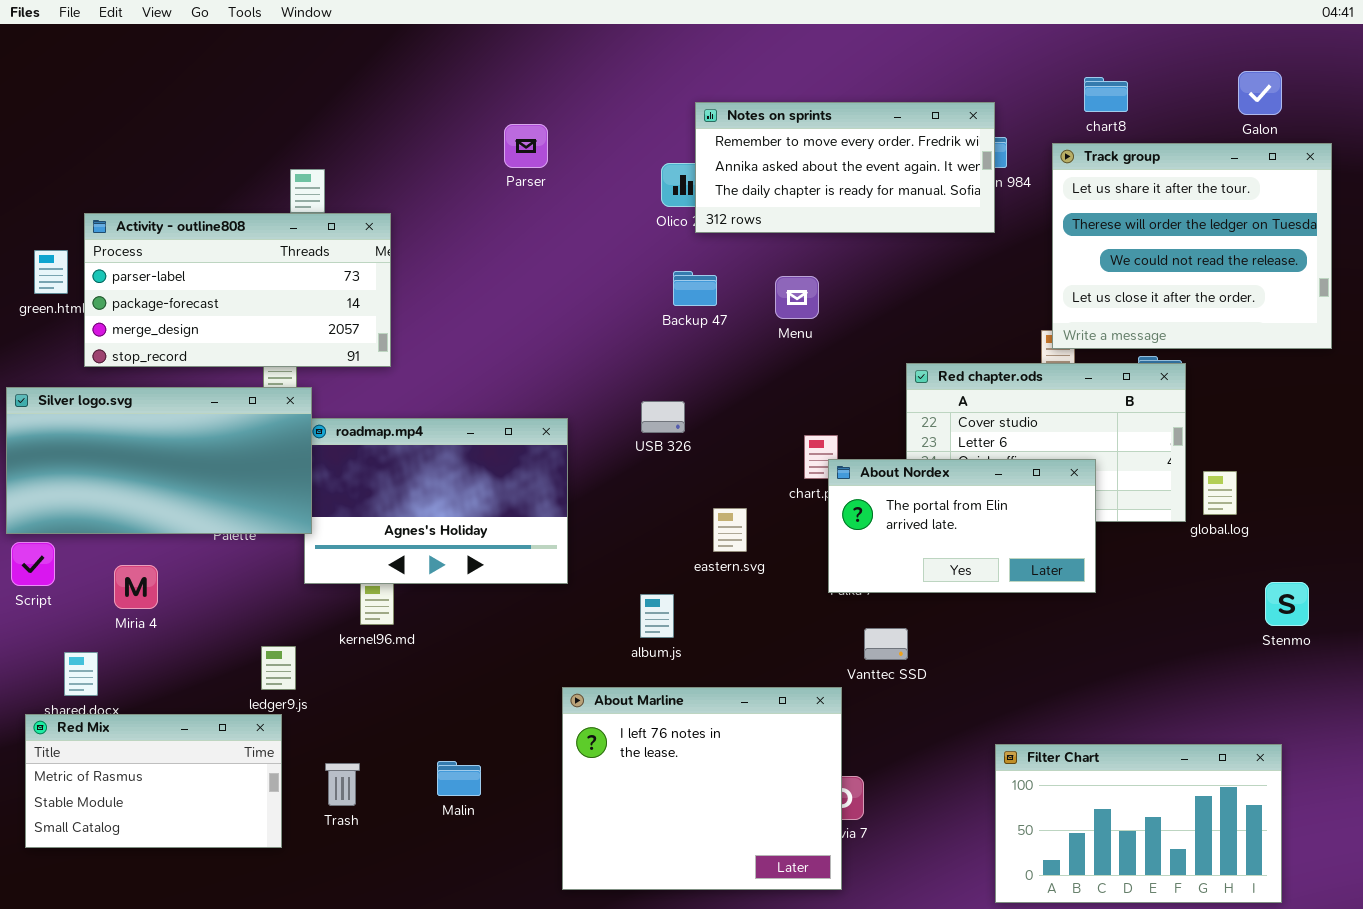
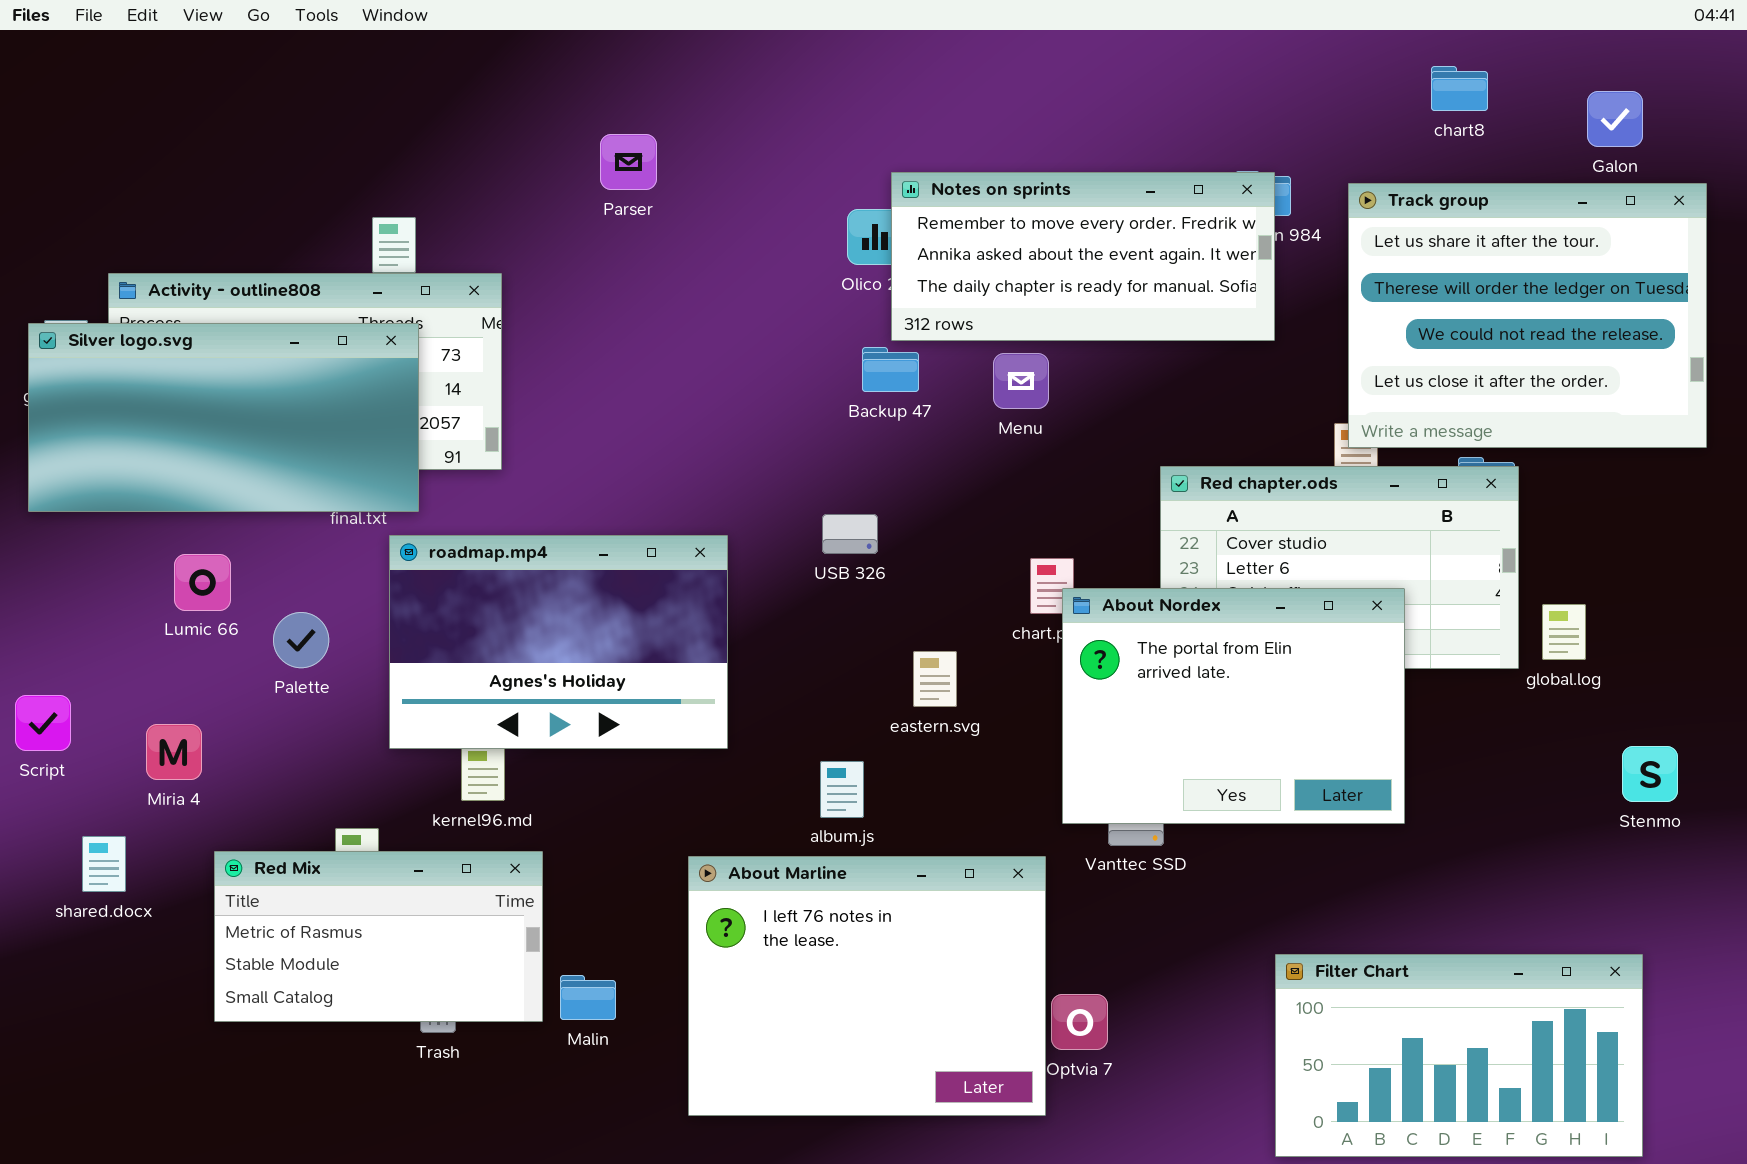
chart8: [1084,77,1128,112] -> [1431,66,1488,111], moved
Notes on sprints: [695,102,995,233] -> [891,172,1275,341], moved
Parser: [504,124,548,168] -> [600,134,657,190], moved
Silver logo.svg: [6,387,312,534] -> [28,323,419,512], moved
About Nordex: [828,459,1096,593] -> [1062,588,1405,824], resized
About Marline: [562,687,842,890] -> [688,856,1046,1116], moved
Red Mix: [25,714,282,848] -> [214,851,543,1022], moved

